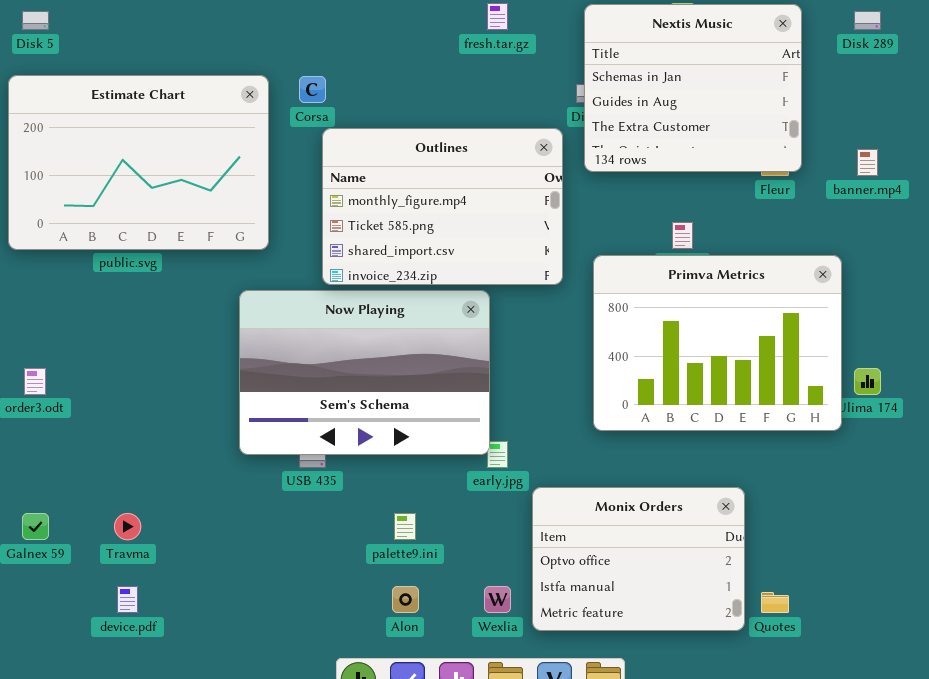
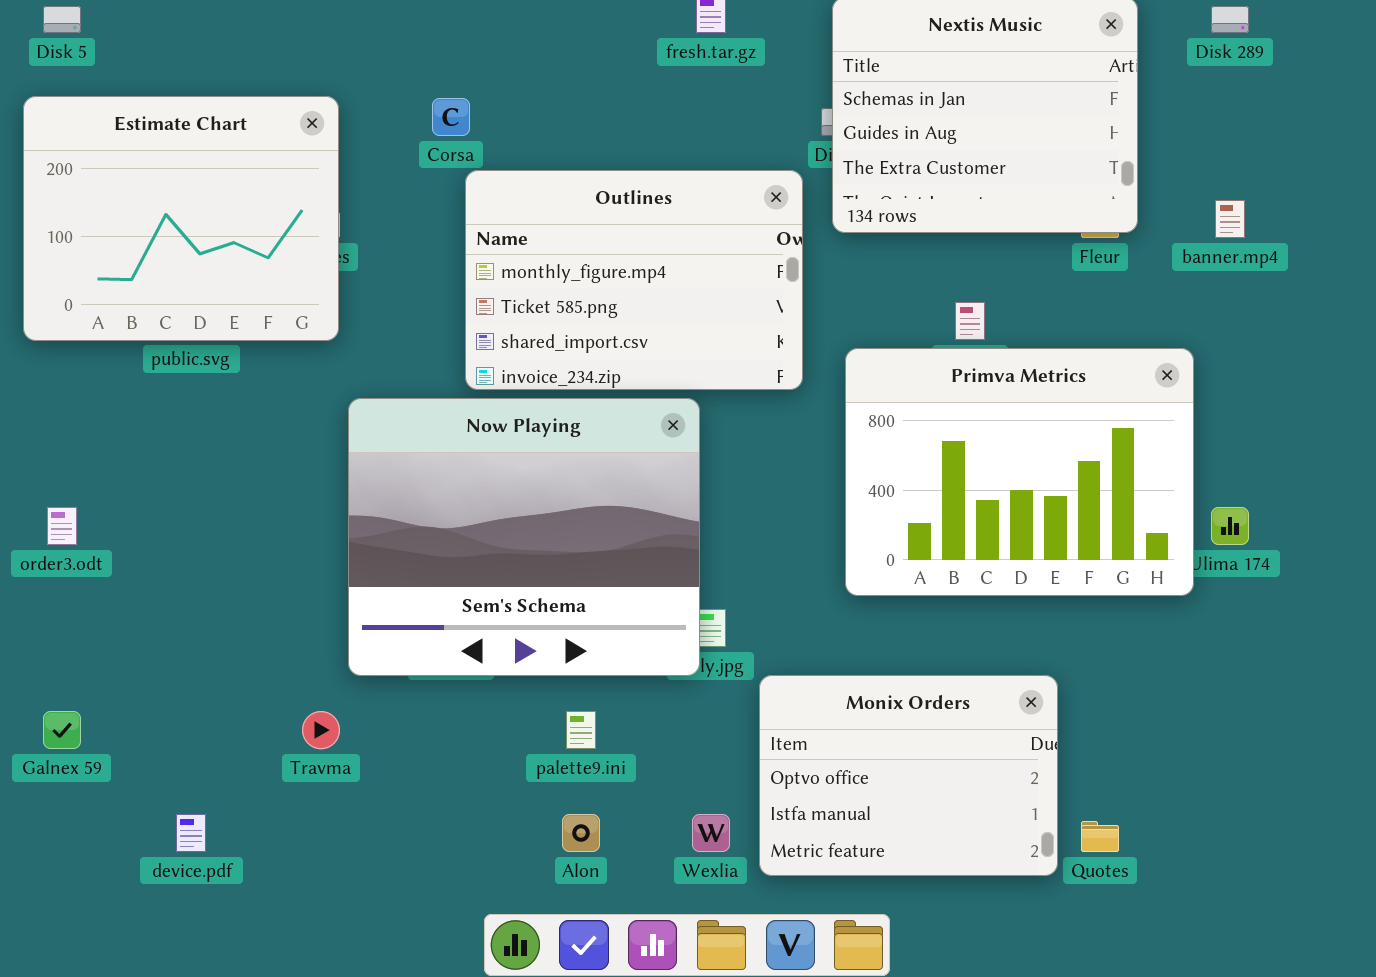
Estimate Chart: [8,75,269,250] -> [23,96,339,341], resized
Now Playing: [239,290,490,455] -> [348,398,700,676], resized
Travma: [114,513,141,540] -> [302,711,340,749], moved

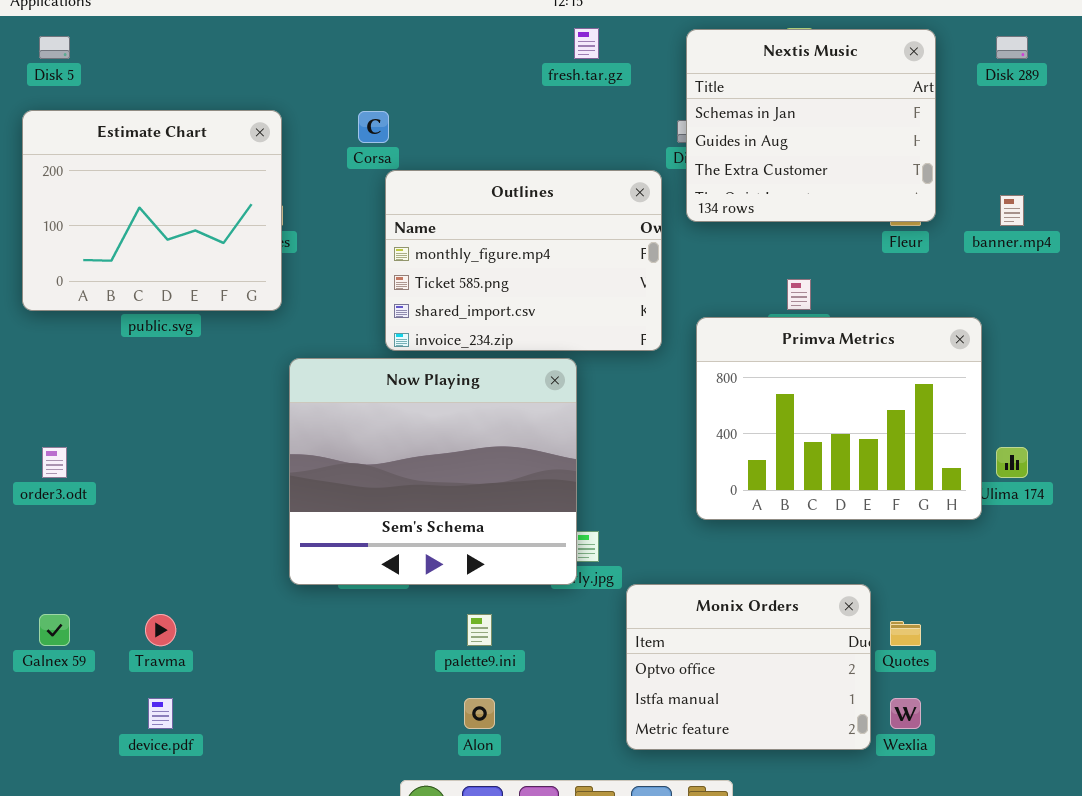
Travma: [302,711,340,749] -> [145,614,176,646], moved
Wexlia: [692,814,730,852] -> [890,698,921,729], moved
Quotes: [1081,821,1119,852] -> [890,621,921,646], moved

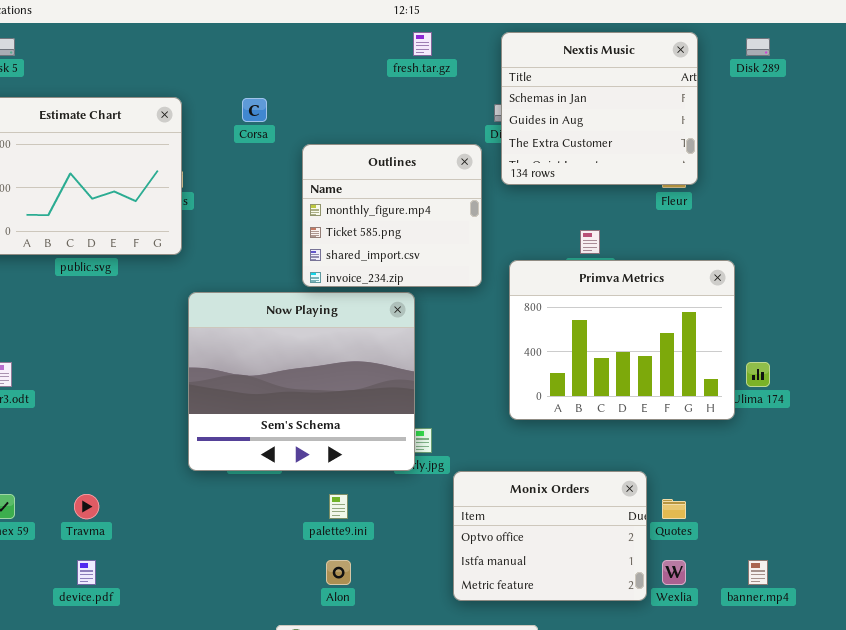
Outlines: [385,170,662,351] -> [302,144,482,287], resized
banner.mp4: [1000,195,1024,226] -> [748,560,768,585], moved

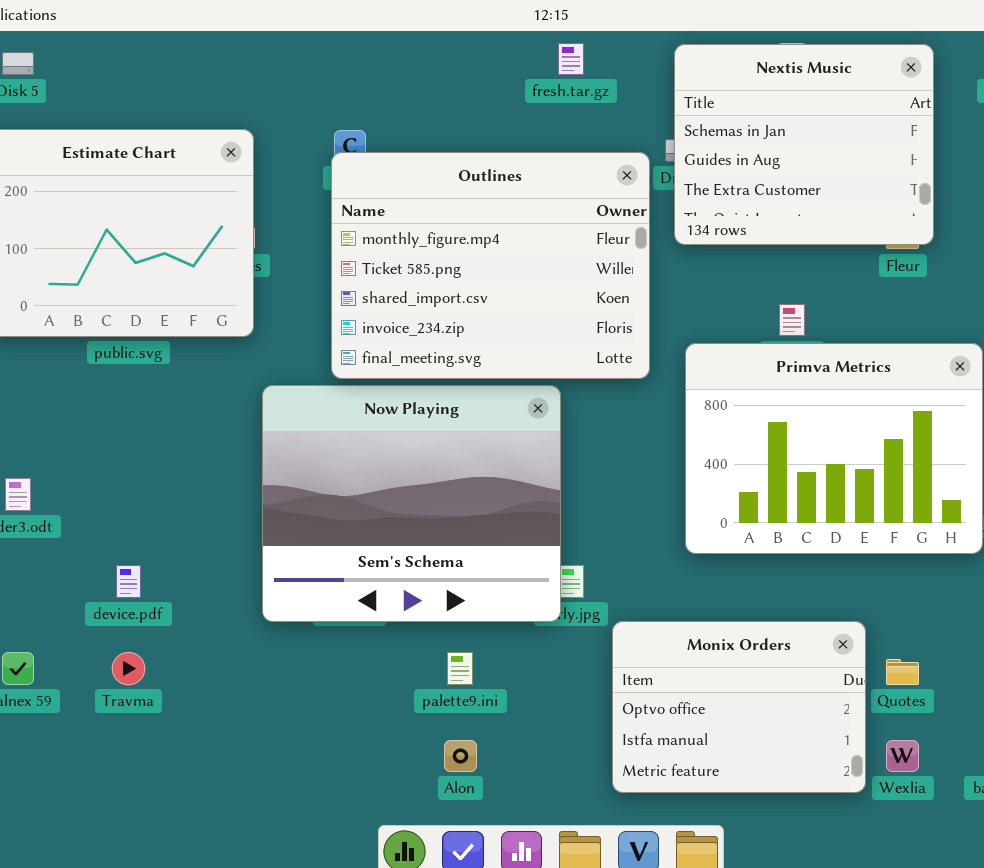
Outlines: [302,144,482,287] -> [331,152,650,379], resized
device.pdf: [77,560,96,585] -> [116,565,141,598], moved

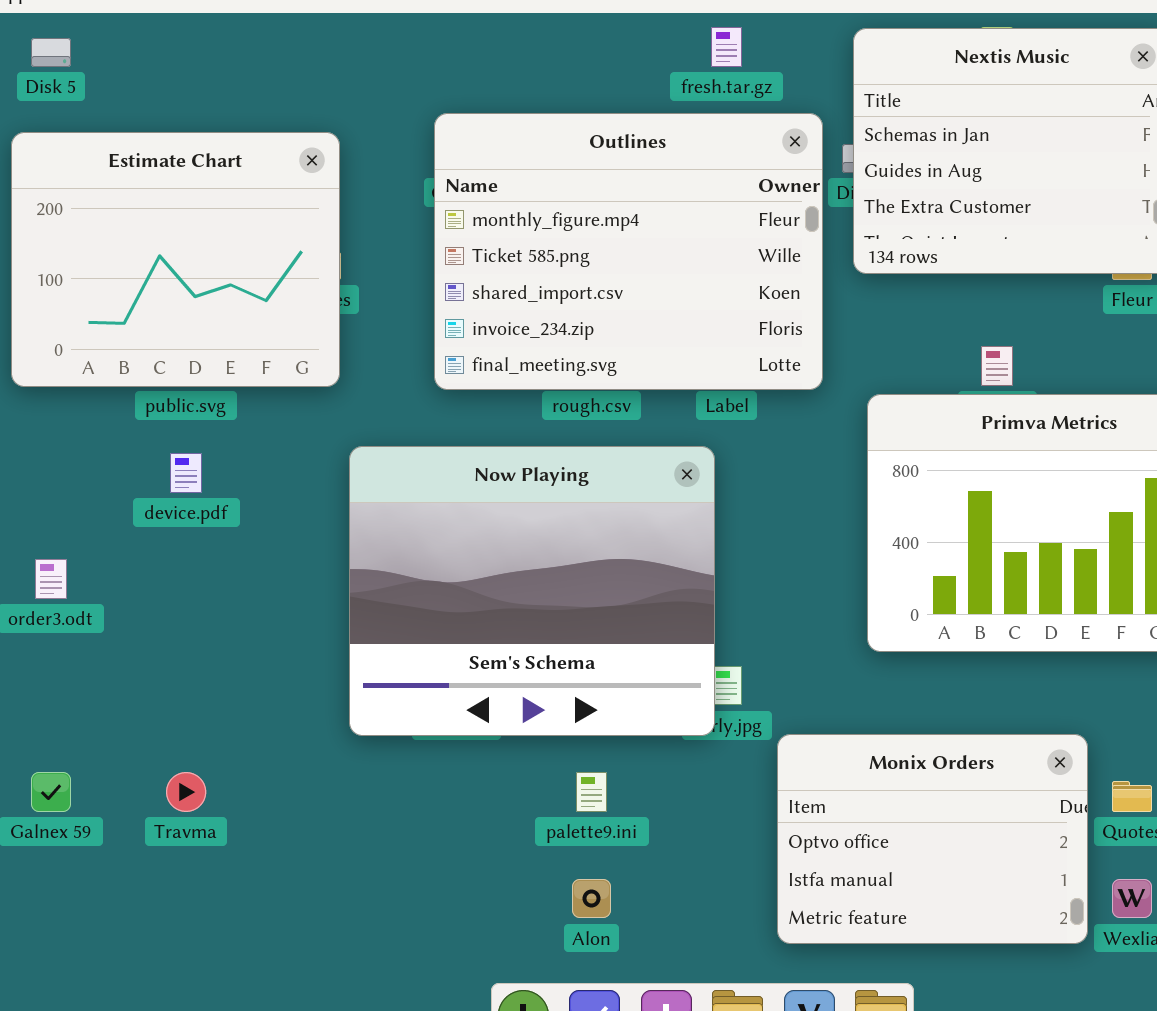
Outlines: [331,152,650,379] -> [434,113,823,390], moved
device.pdf: [116,565,141,598] -> [170,453,202,493], moved

